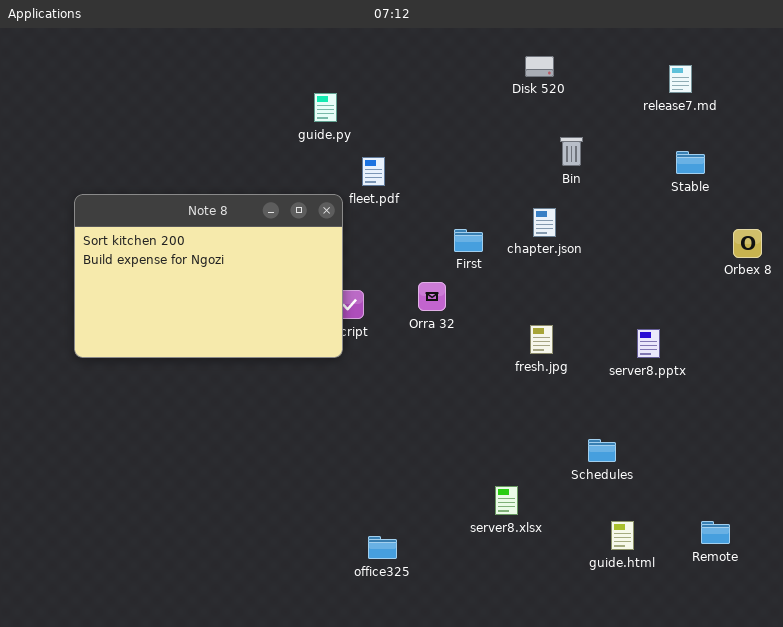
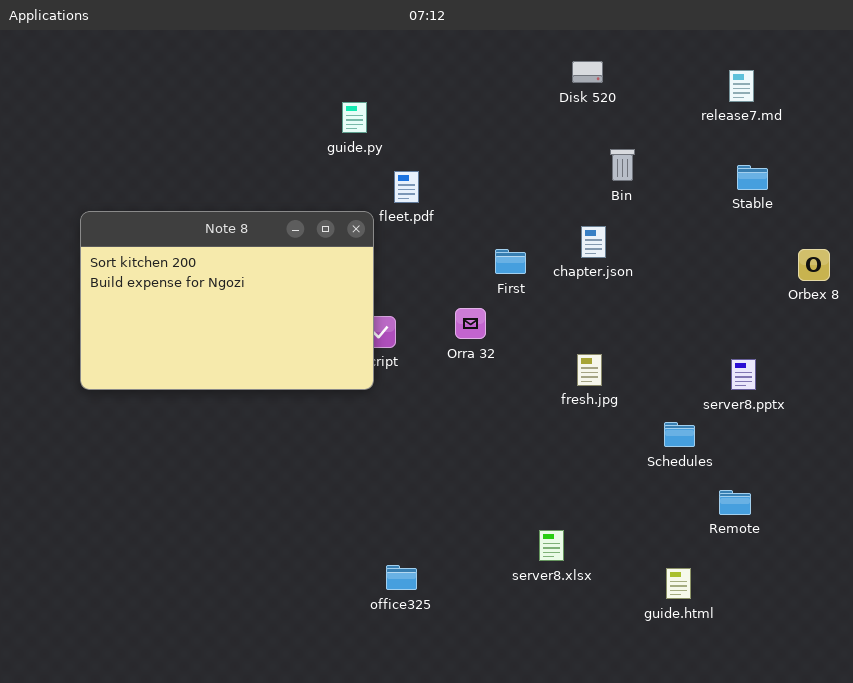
server8.pptx: [637,329,660,358] -> [731,359,756,390], moved
Schedules: [588,439,616,462] -> [664,422,695,447], moved
Remote: [701,521,730,544] -> [719,490,751,515], moved
office325: [368,536,397,559] -> [386,565,417,590], moved

